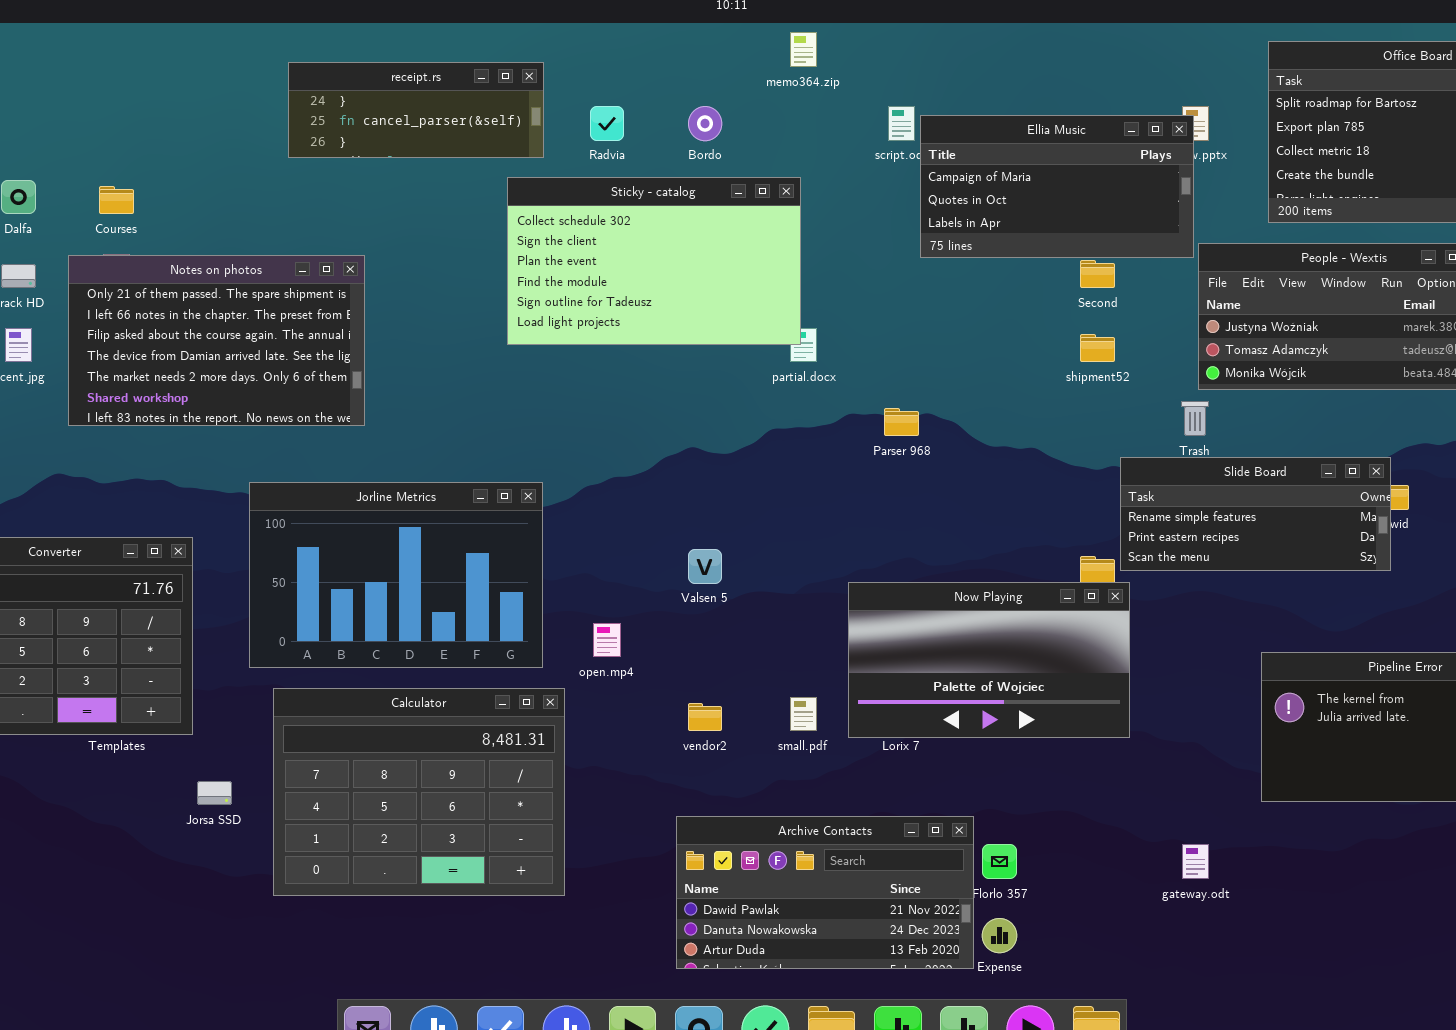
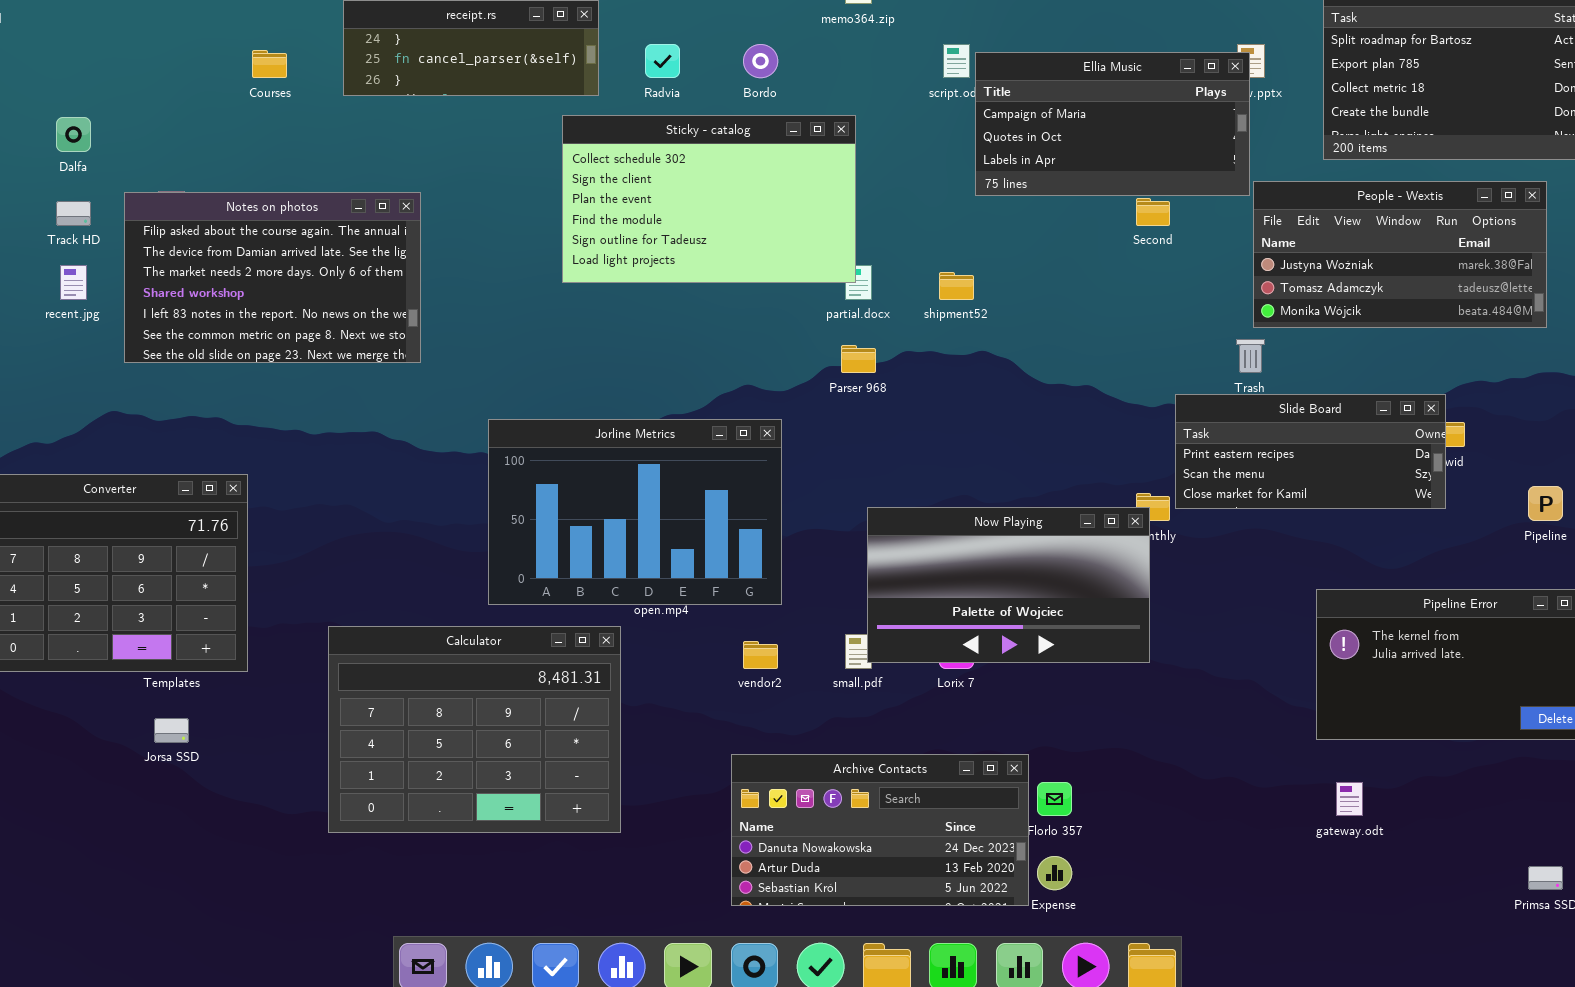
Courses: [99,186,134,214] -> [252,50,287,78], moved
Notes on photos: [68,255,365,426] -> [124,192,421,363], scrolled down 2 rows
shipment52: [1080,334,1115,362] -> [939,272,974,300], moved
Parser 968: [884,408,919,436] -> [841,345,876,373], moved
Slide Board: [1120,457,1391,571] -> [1175,394,1446,509], scrolled down 1 row
Jorline Metrics: [249,482,543,668] -> [488,419,782,605], moved
Now Playing: [848,582,1130,738] -> [867,507,1150,663], moved
Jorsa SSD: [197,781,232,805] -> [154,718,189,743], moved
Archive Contacts: [676,816,974,969] -> [731,754,1029,906], scrolled down 1 row
gateway.odt: [1182,844,1209,879] -> [1336,782,1363,816], moved

